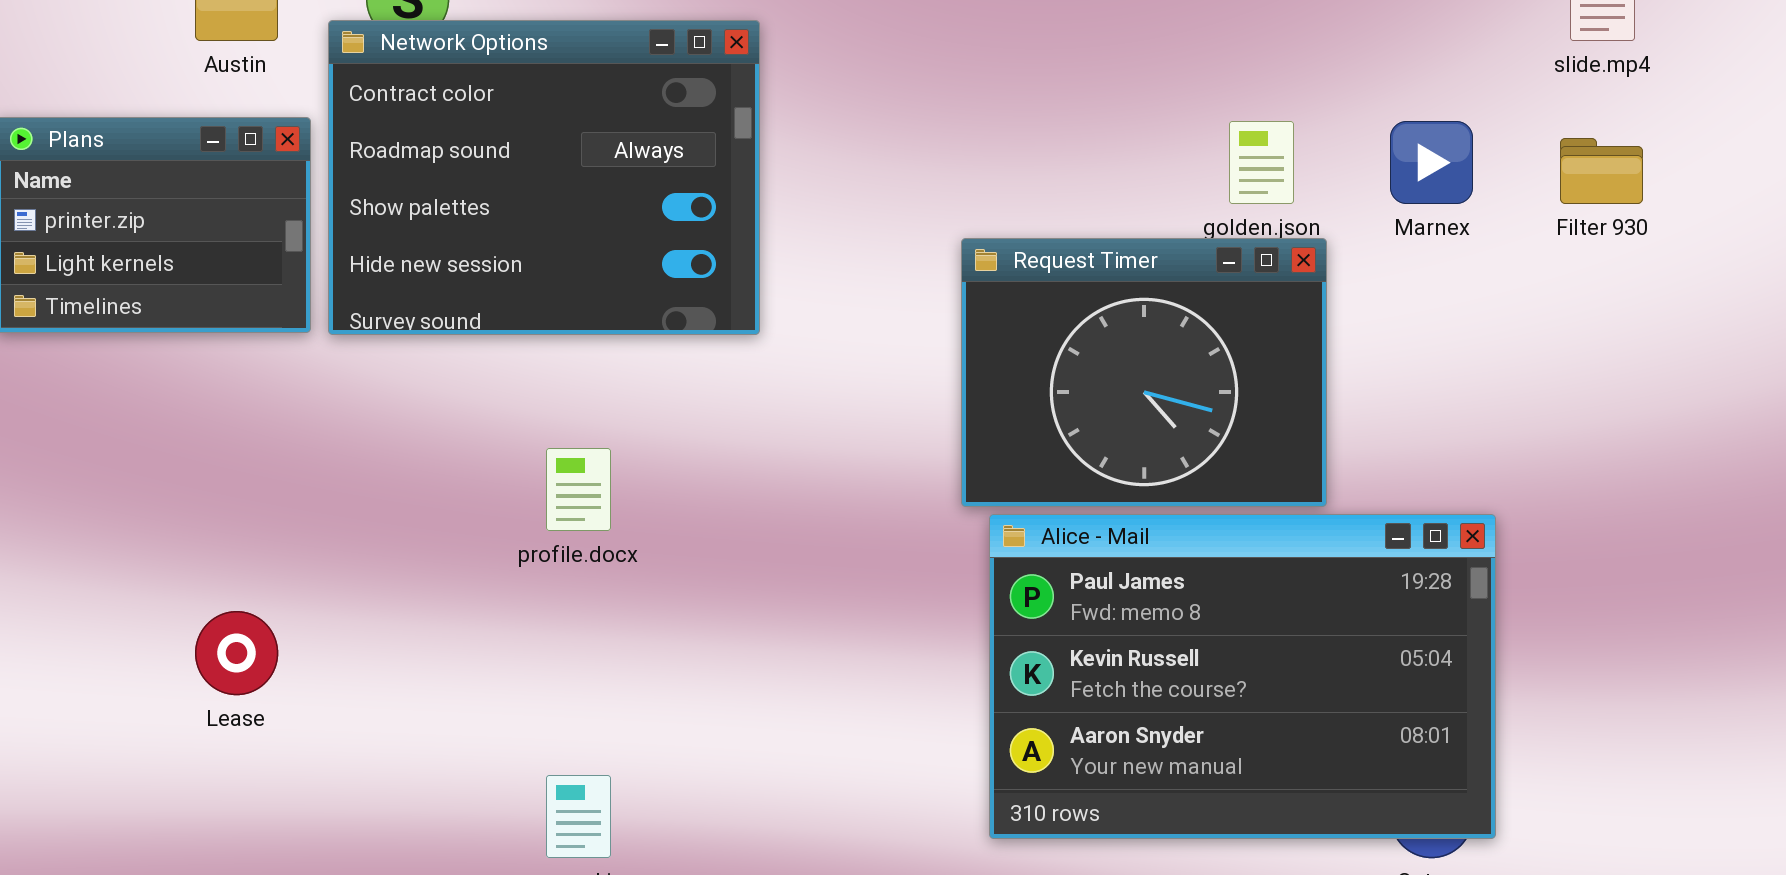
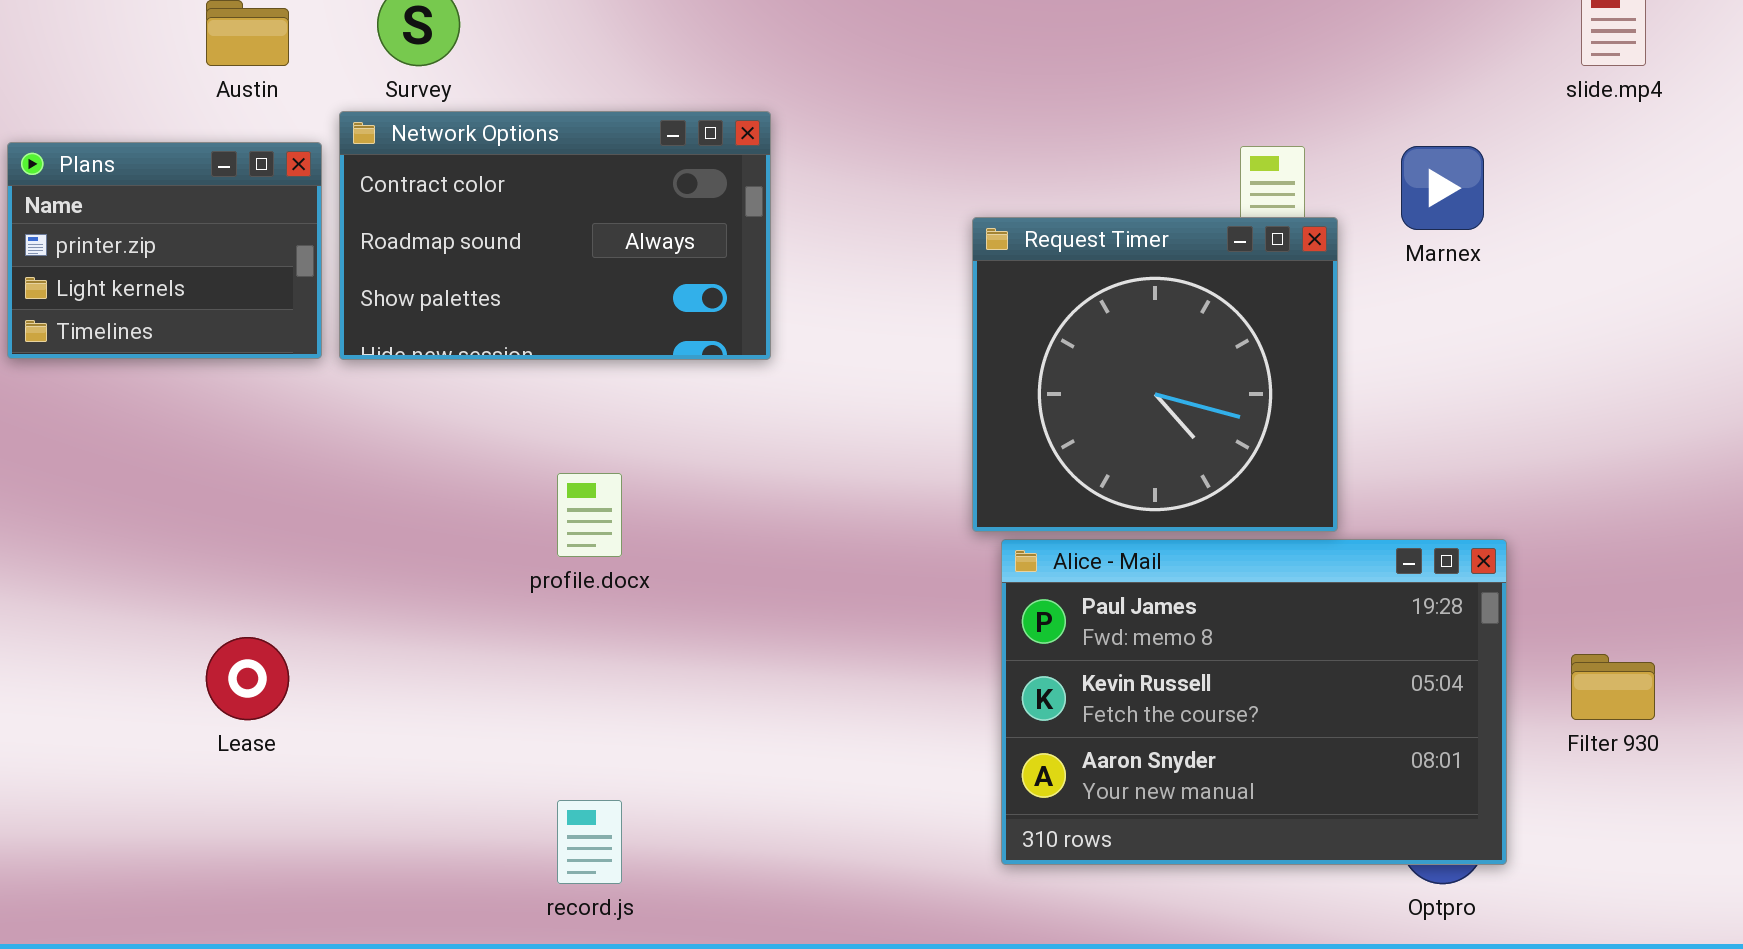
Network Options: [328,20,760,335] -> [339,111,771,360], resized
Filter 930: [1560,138,1643,204] -> [1571,654,1655,720], moved
Request Timer: [961,238,1327,507] -> [972,217,1338,532], resized

